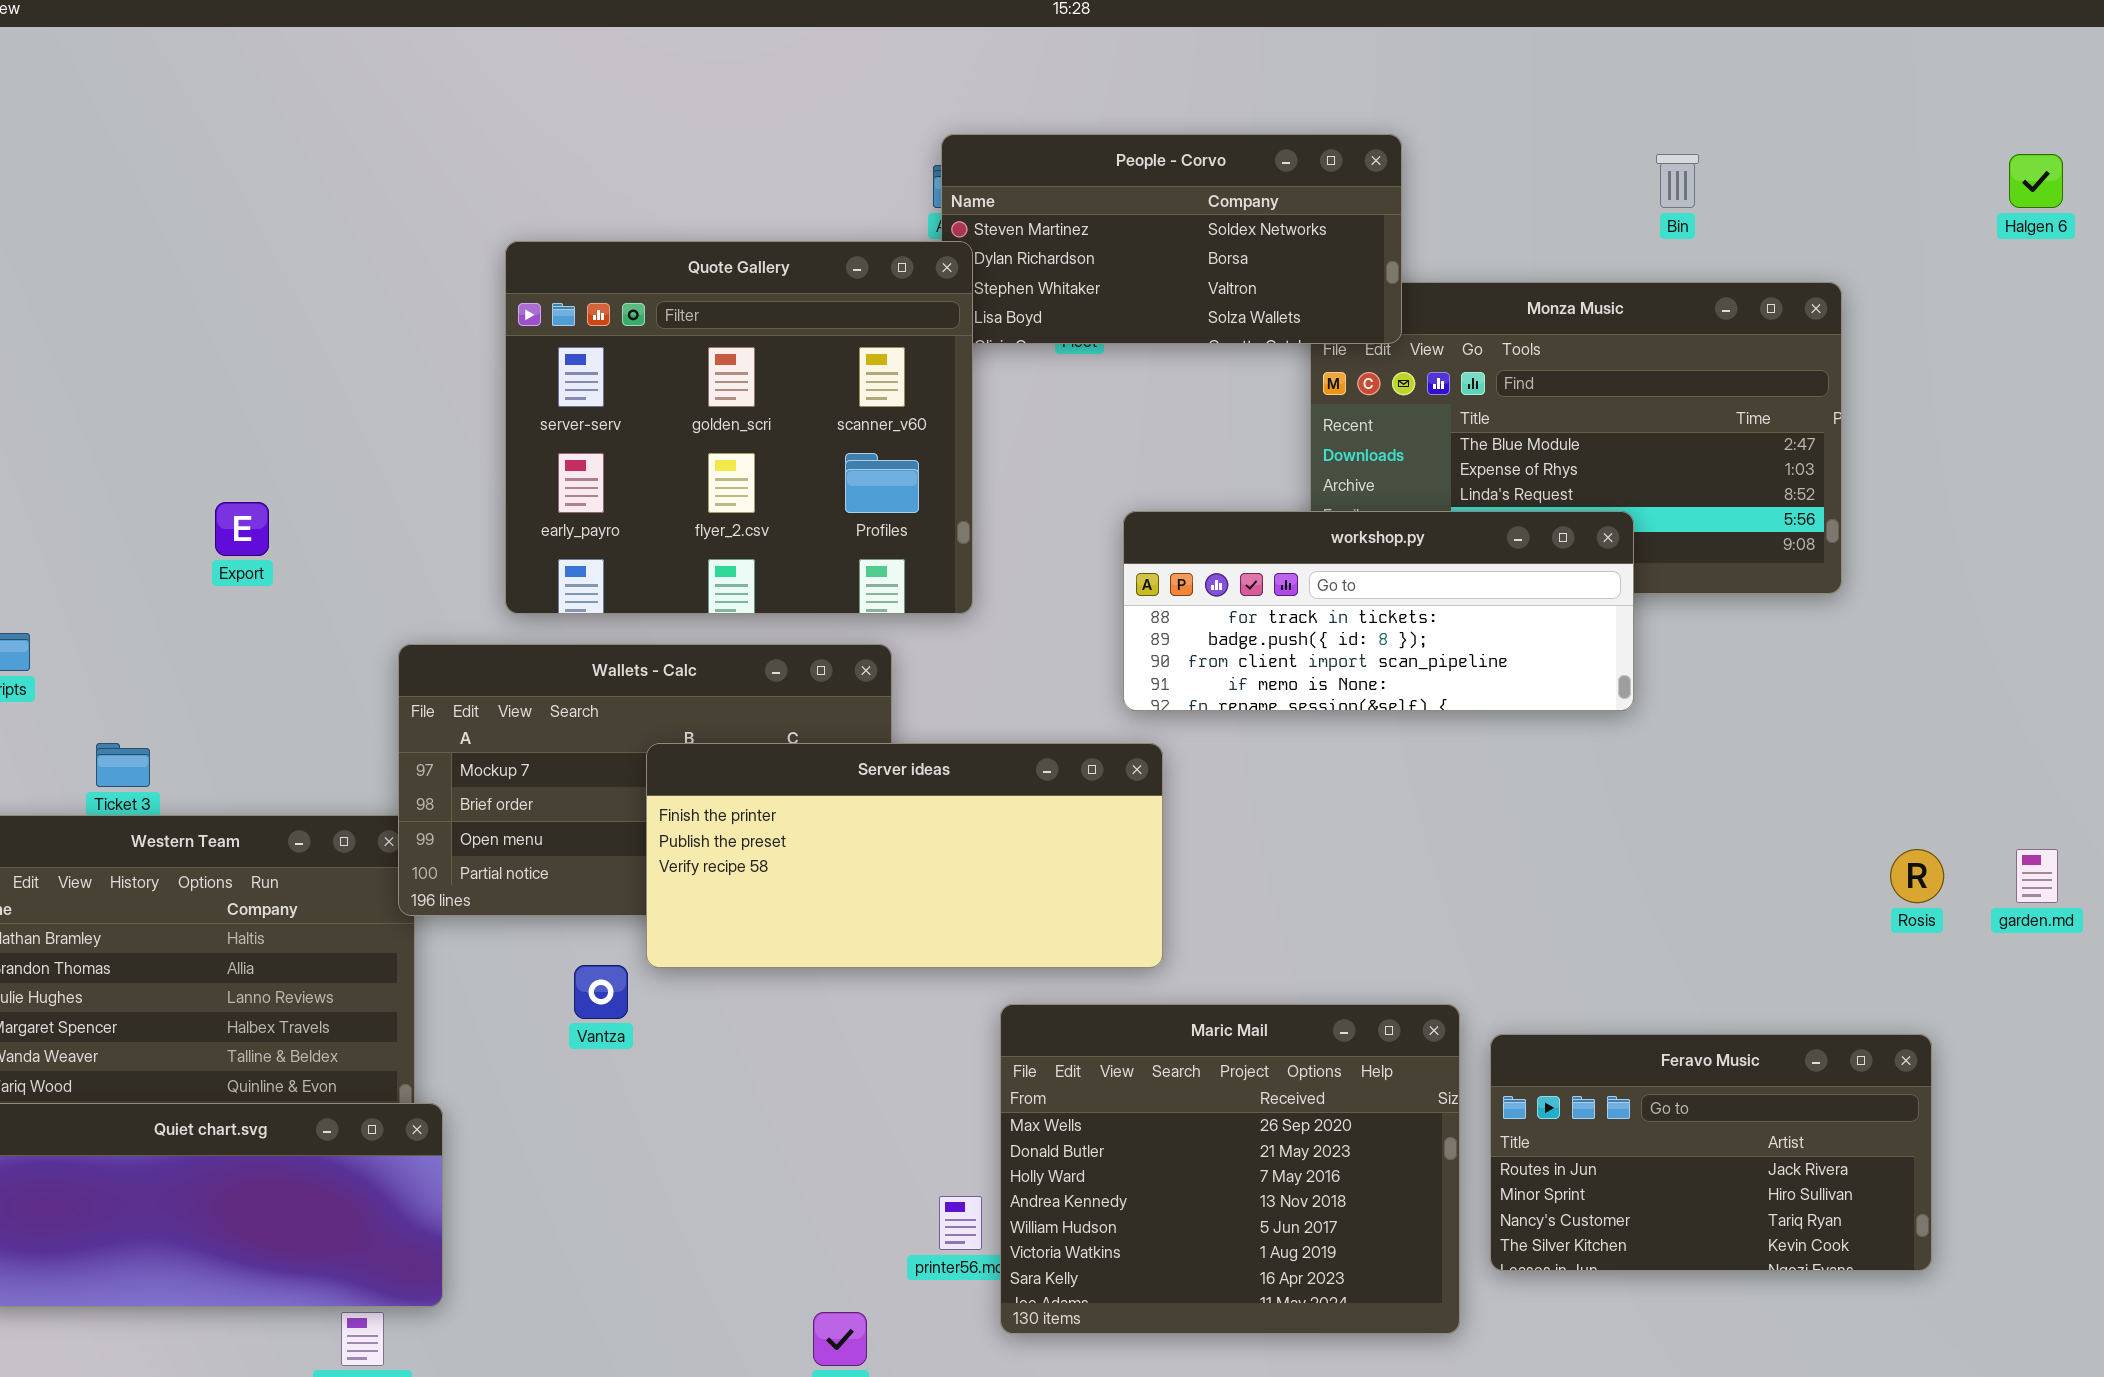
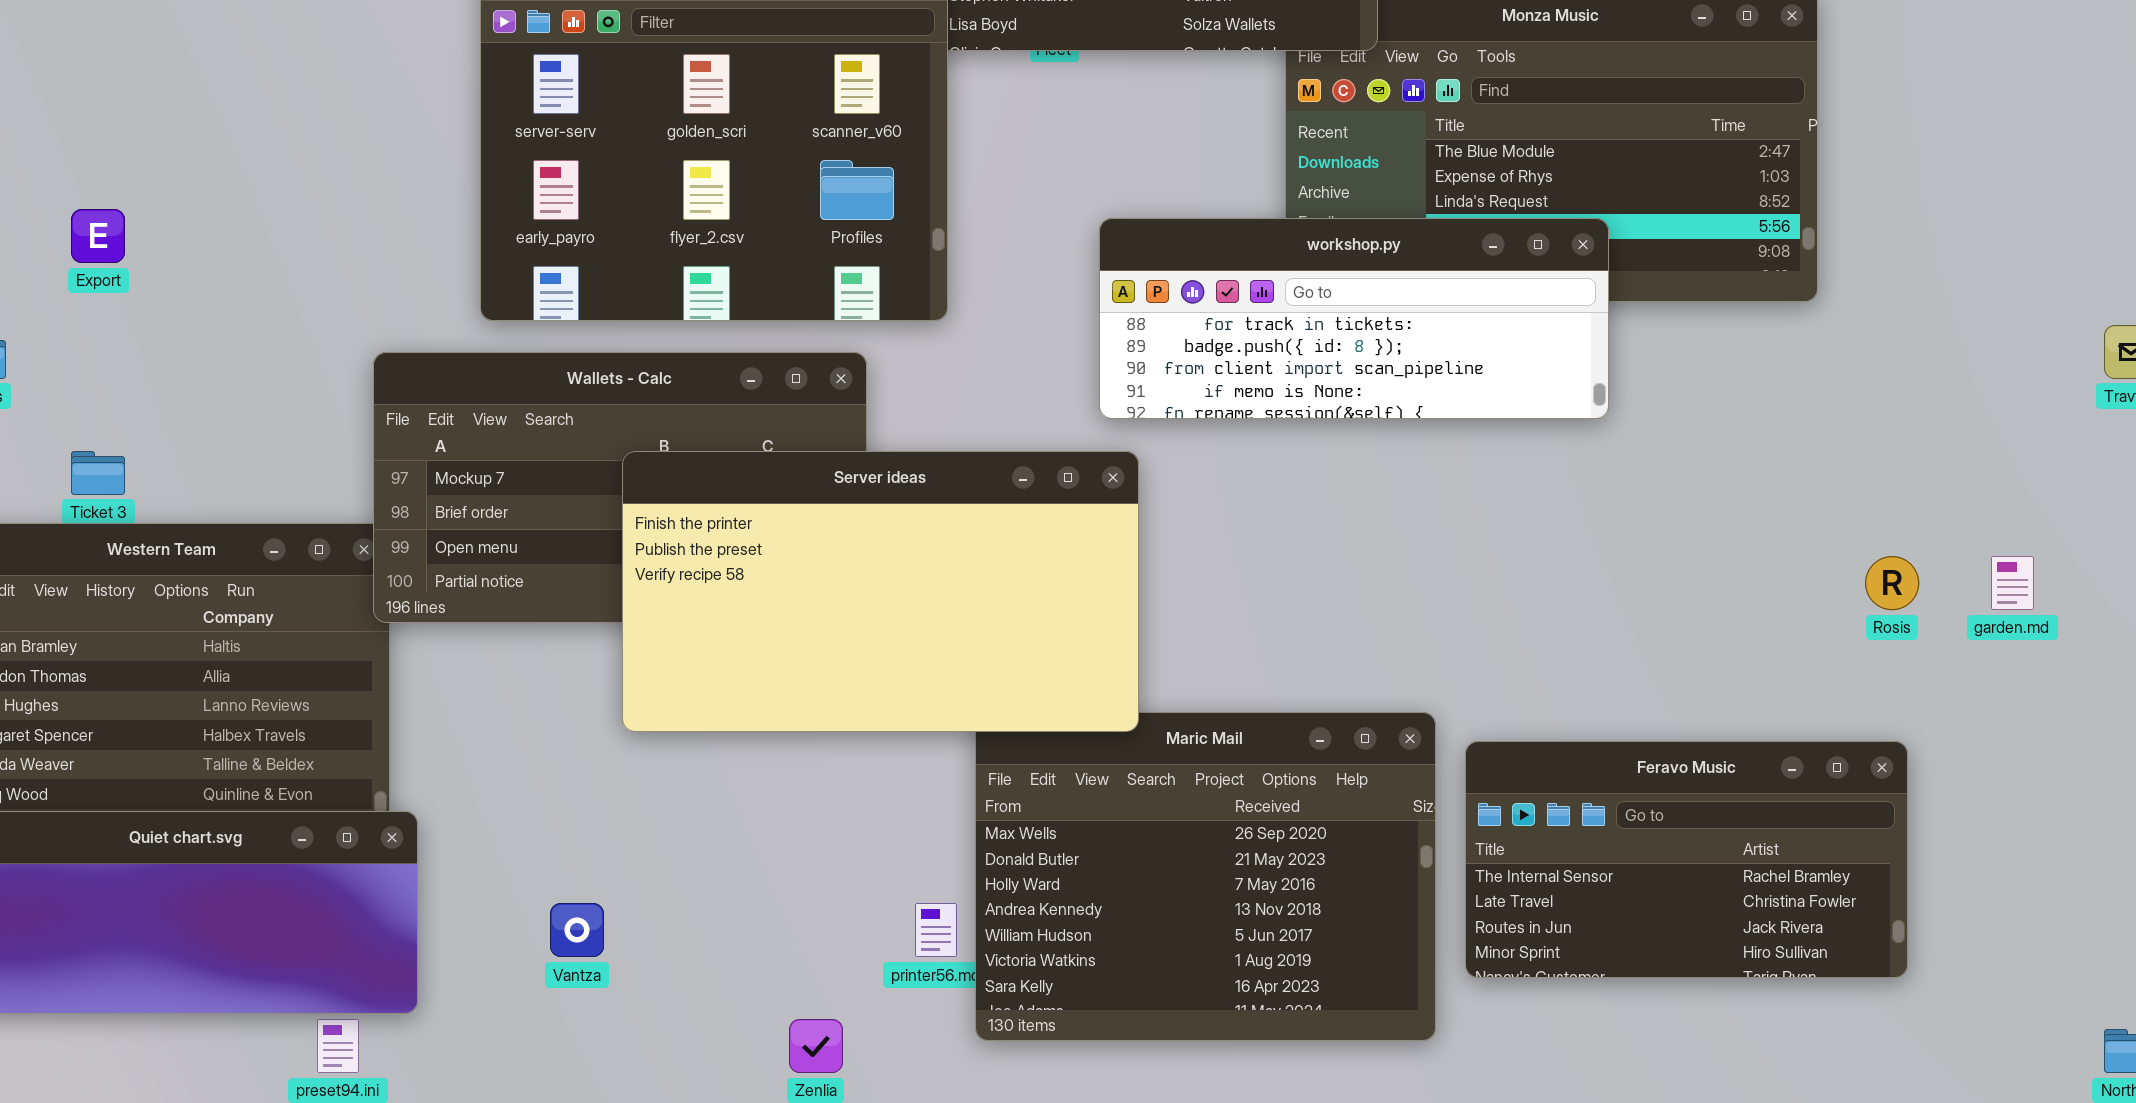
Export: [215,502,269,556] -> [71,209,125,263], moved
Server ideas: [646,743,1163,968] -> [622,451,1139,732], resized
Vantza: [574,965,628,1019] -> [550,903,604,957], moved
Feravo Music: [1490,1034,1932,1271] -> [1465,741,1908,978], scrolled up 2 rows

